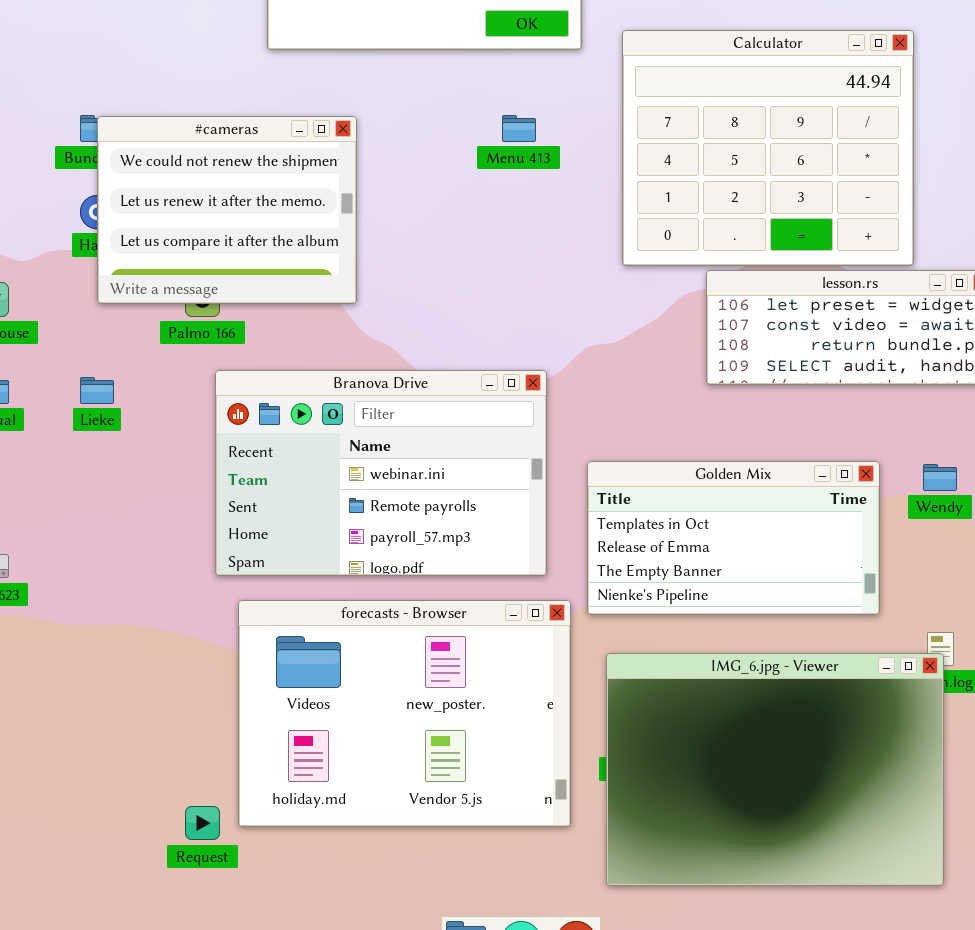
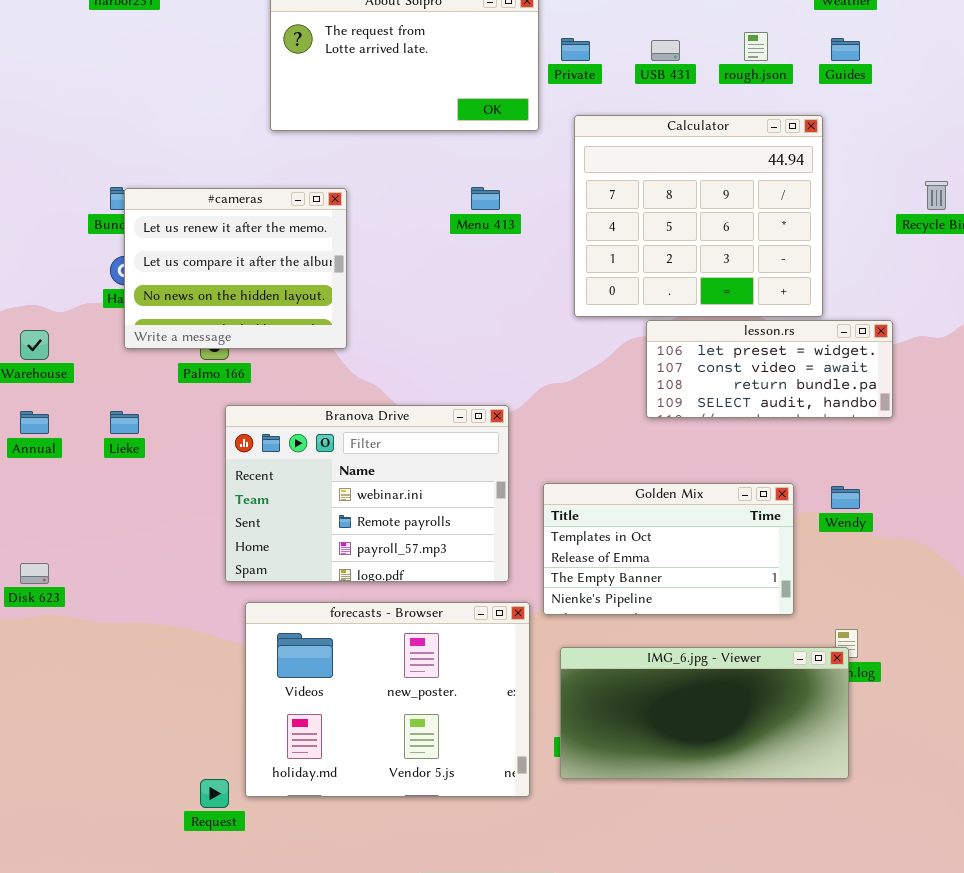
#cameras: [97,116,357,304] -> [124,188,347,349], scrolled down 1 row
IMG_6.jpg - Viewer: [606,653,944,886] -> [560,647,849,779], resized

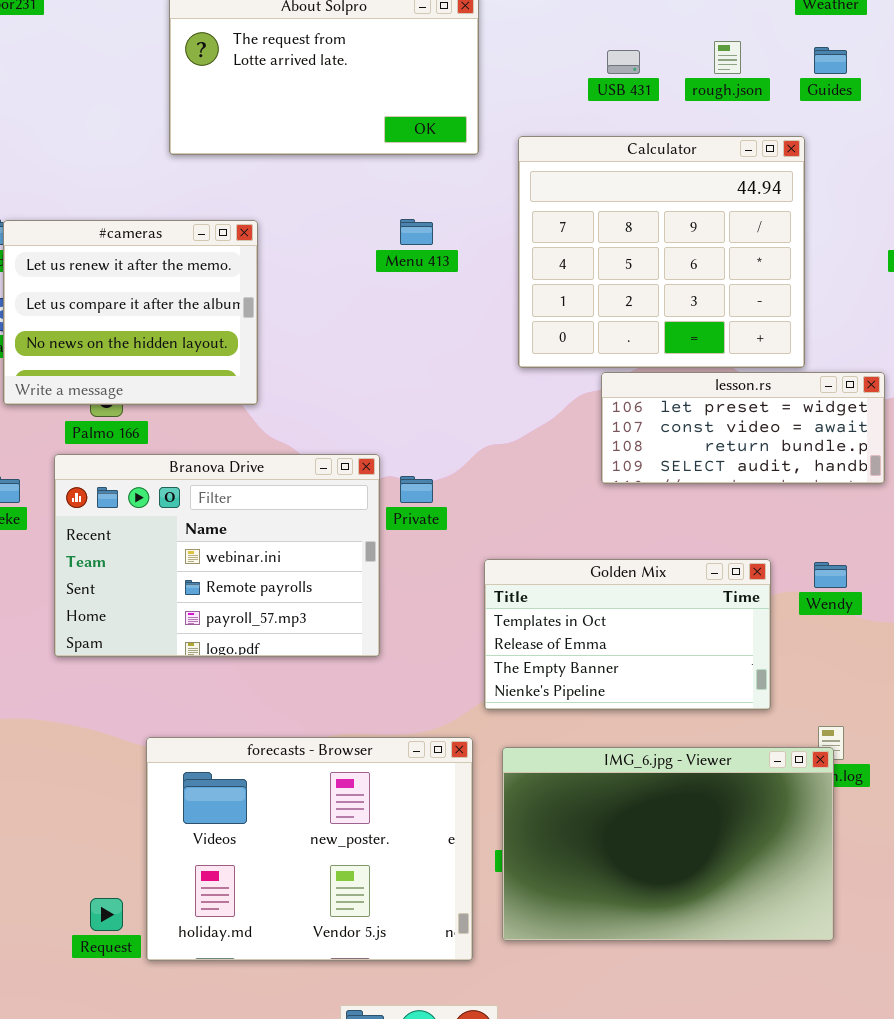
Private: [561,38,590,61] -> [400,476,433,503], moved
Branova Drive: [225,405,509,582] -> [54,454,380,657], moved
forecasts - Browser: [245,602,530,797] -> [146,737,473,961], moved
IMG_6.jpg - Viewer: [560,647,849,779] -> [502,747,834,941], resized

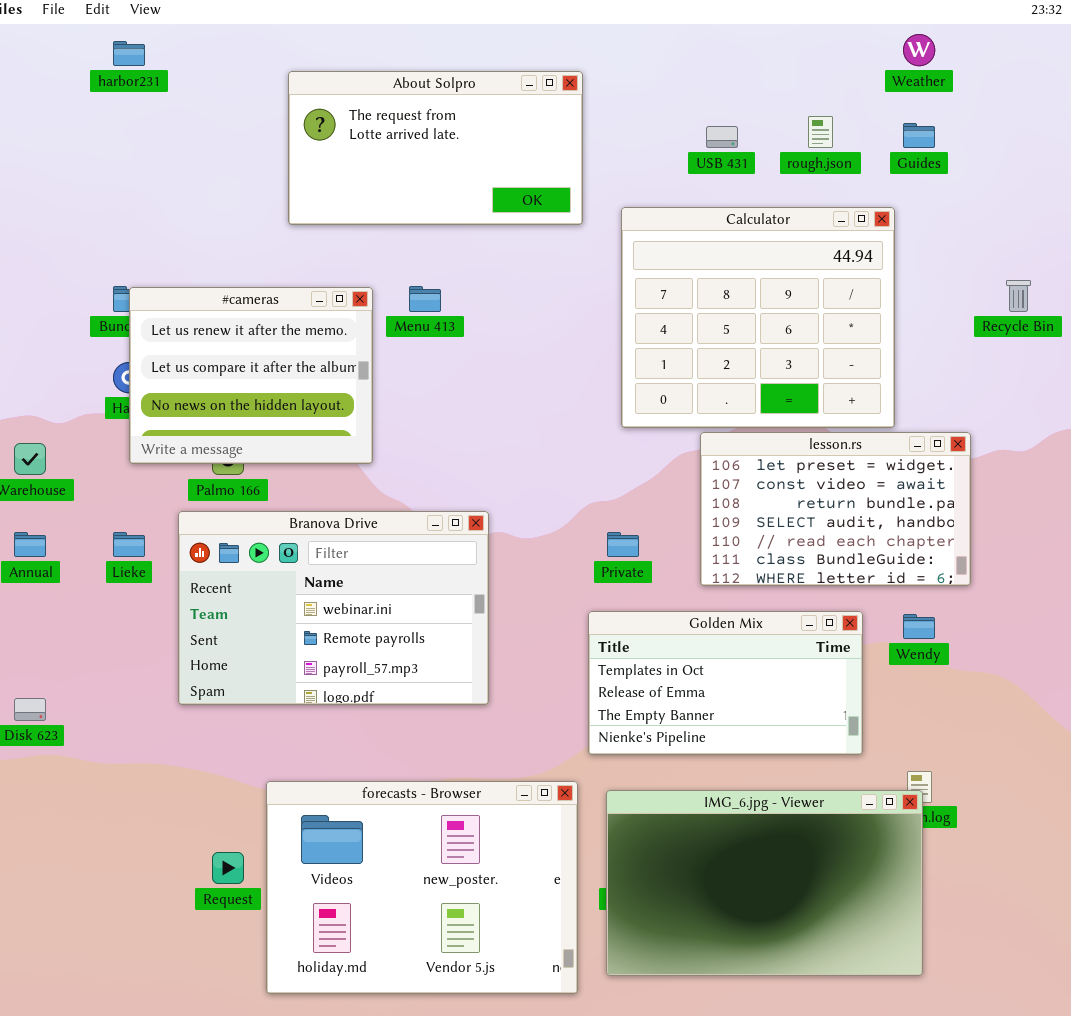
Menu 413: [400,219,433,245] -> [409,286,441,312], moved
lesson.rs: [601,372,885,484] -> [700,432,971,586], resized
Private: [400,476,433,503] -> [607,532,639,557], moved
Request: [90,898,123,931] -> [212,852,244,884], moved

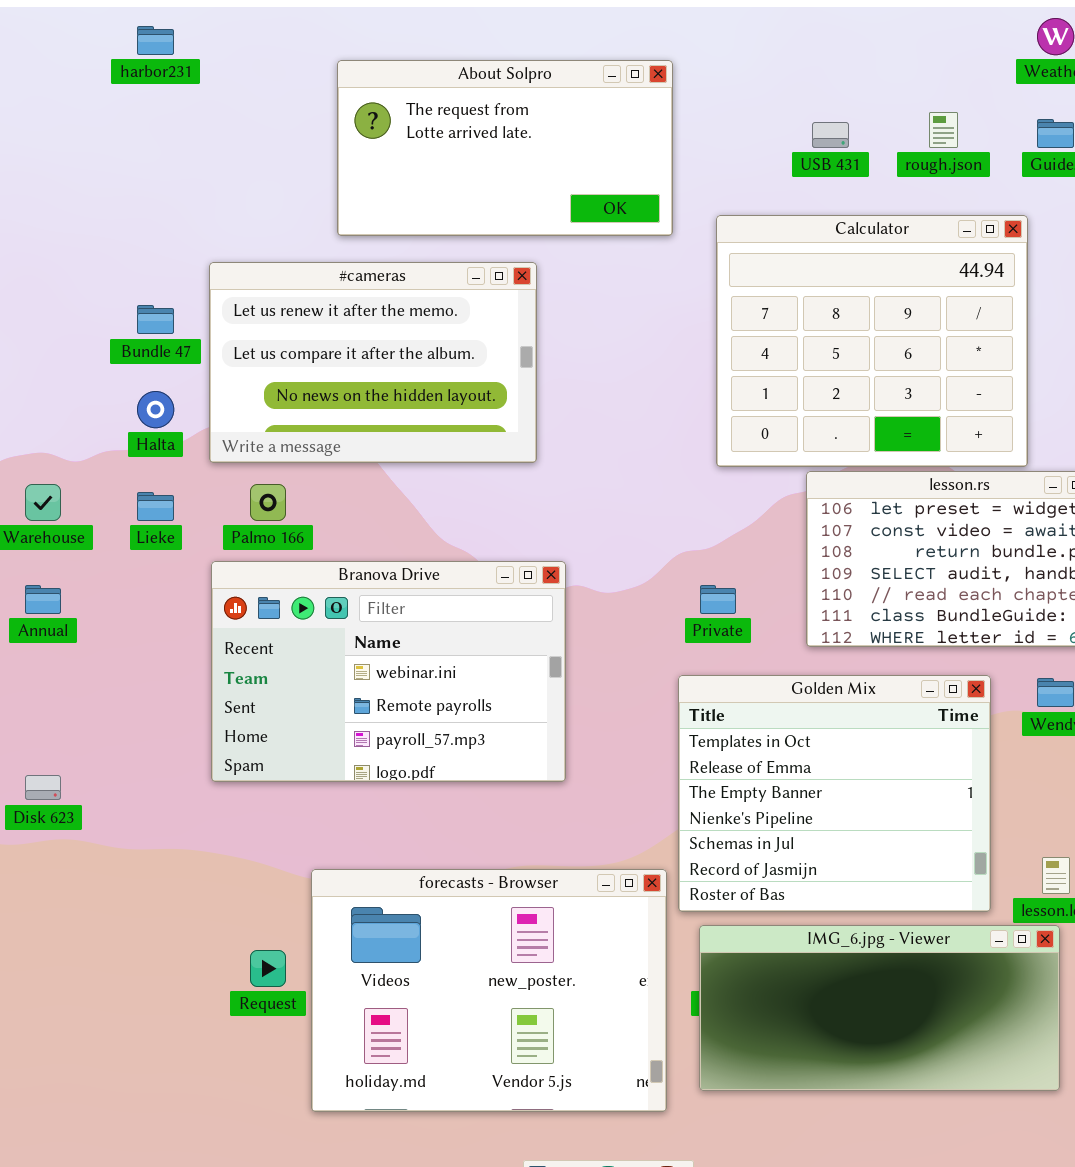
#cameras: [129,287,373,464] -> [209,262,537,463], moved, resized
Lieke: [113,532,145,557] -> [137,492,174,521], moved
Golden Mix: [588,611,863,755] -> [678,675,991,912], resized
IMG_6.jpg - Viewer: [606,790,923,976] -> [699,925,1060,1091], resized

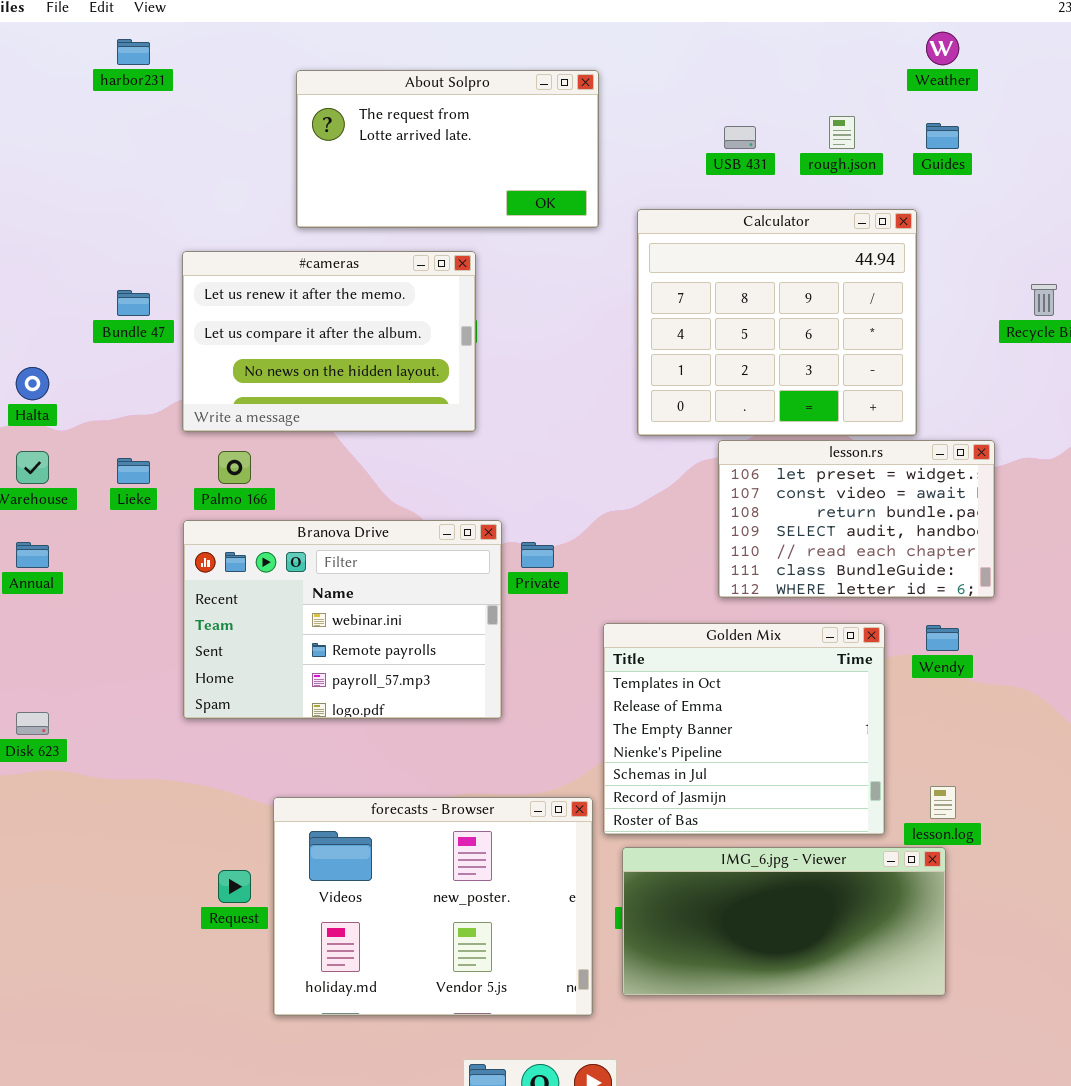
Halta: [137,391,174,428] -> [16,367,49,400], moved
Private: [700,585,736,614] -> [521,542,554,568], moved

